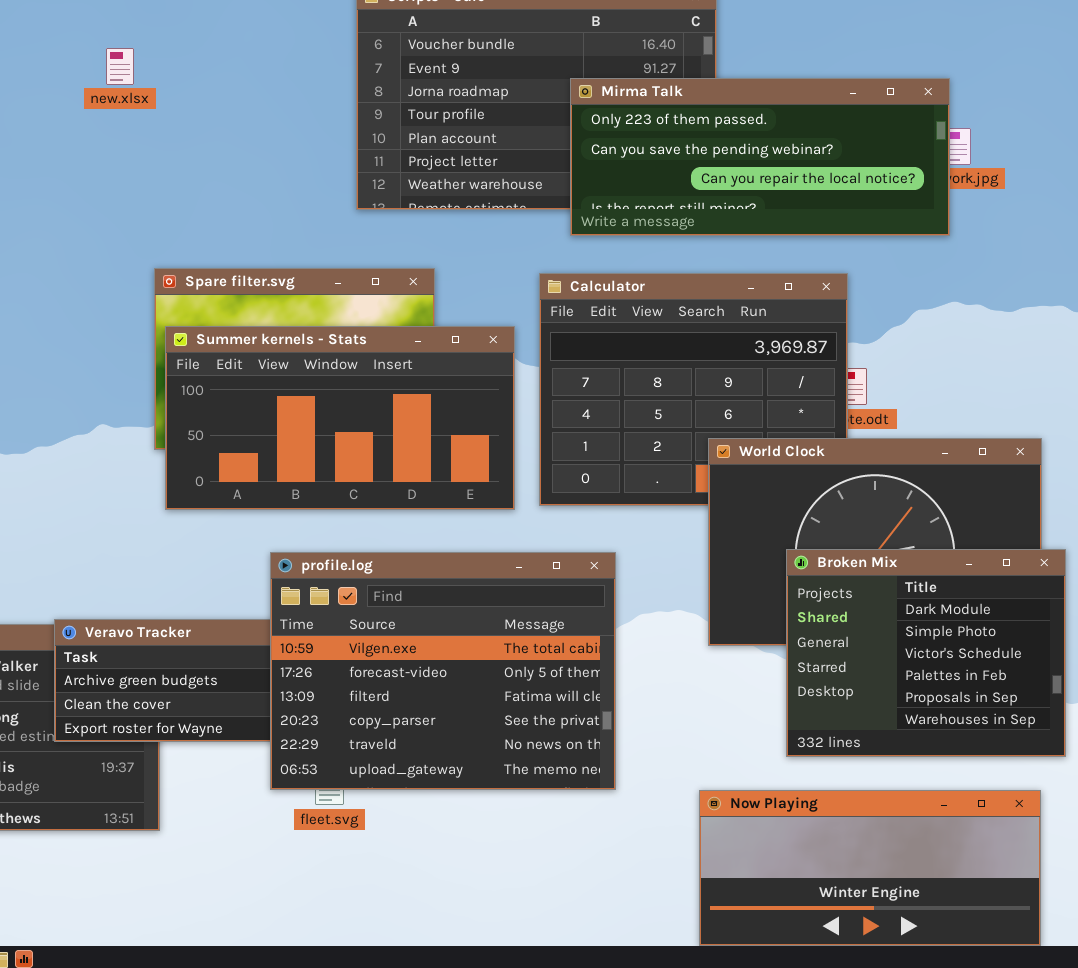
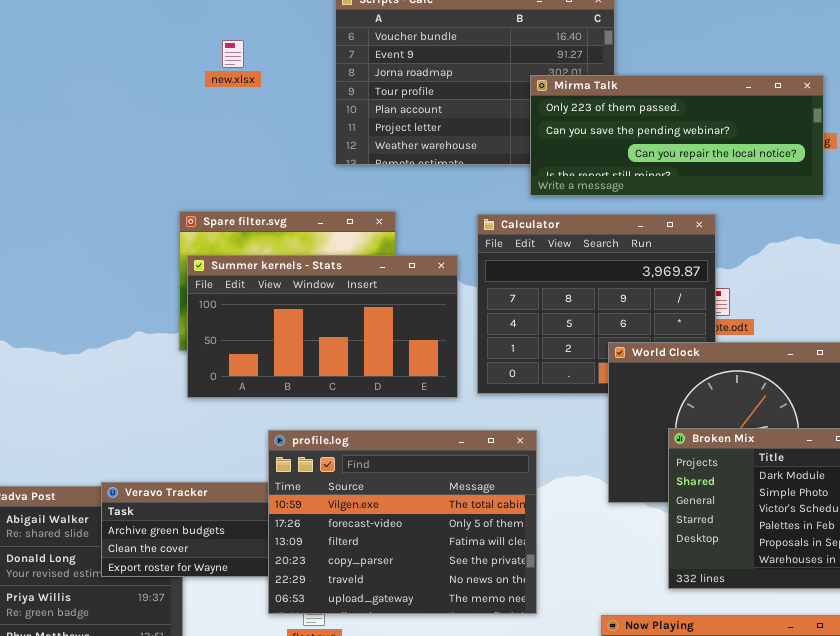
new.xlsx: [106,48,134,85] -> [222,40,244,68], moved
Mirma Talk: [570,78,950,236] -> [530,75,824,196], moved

